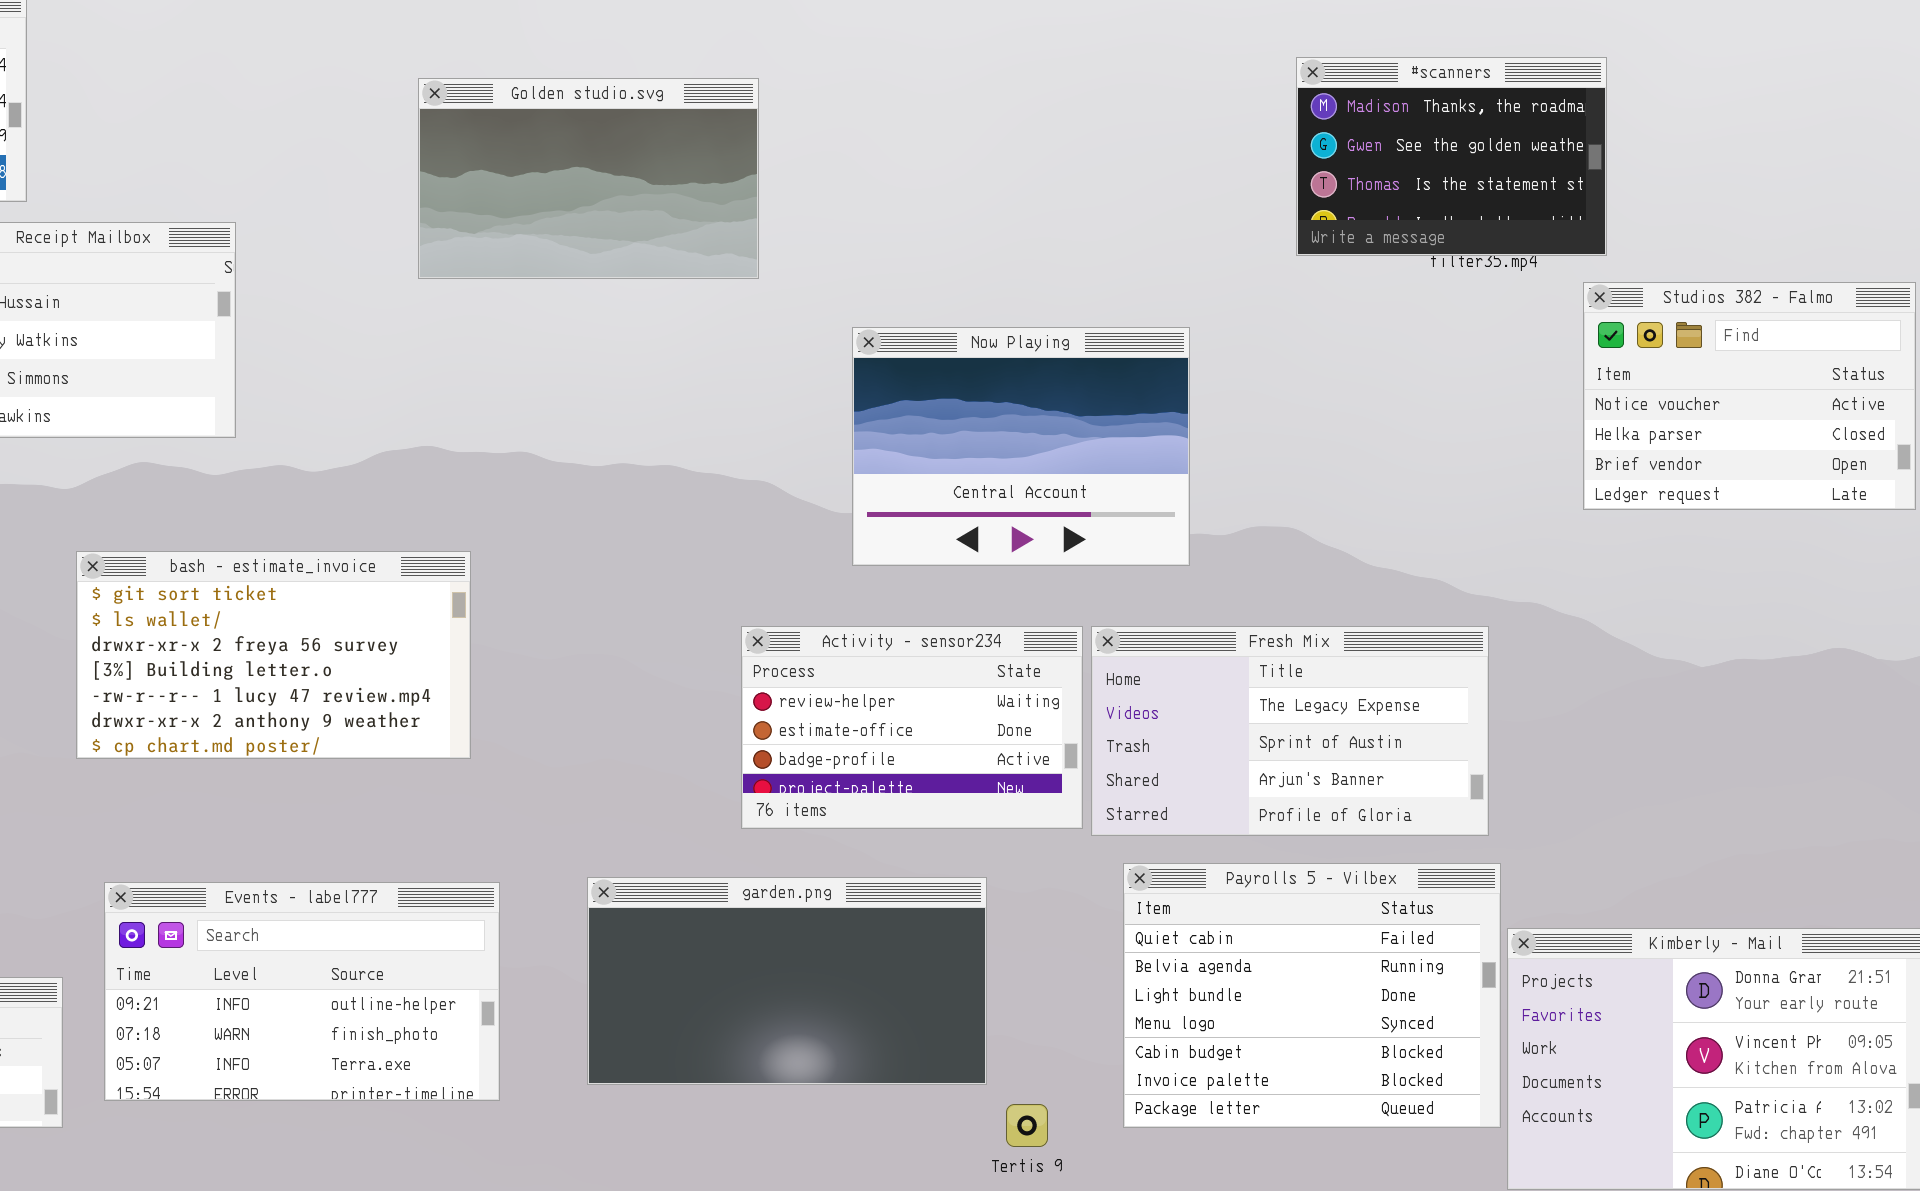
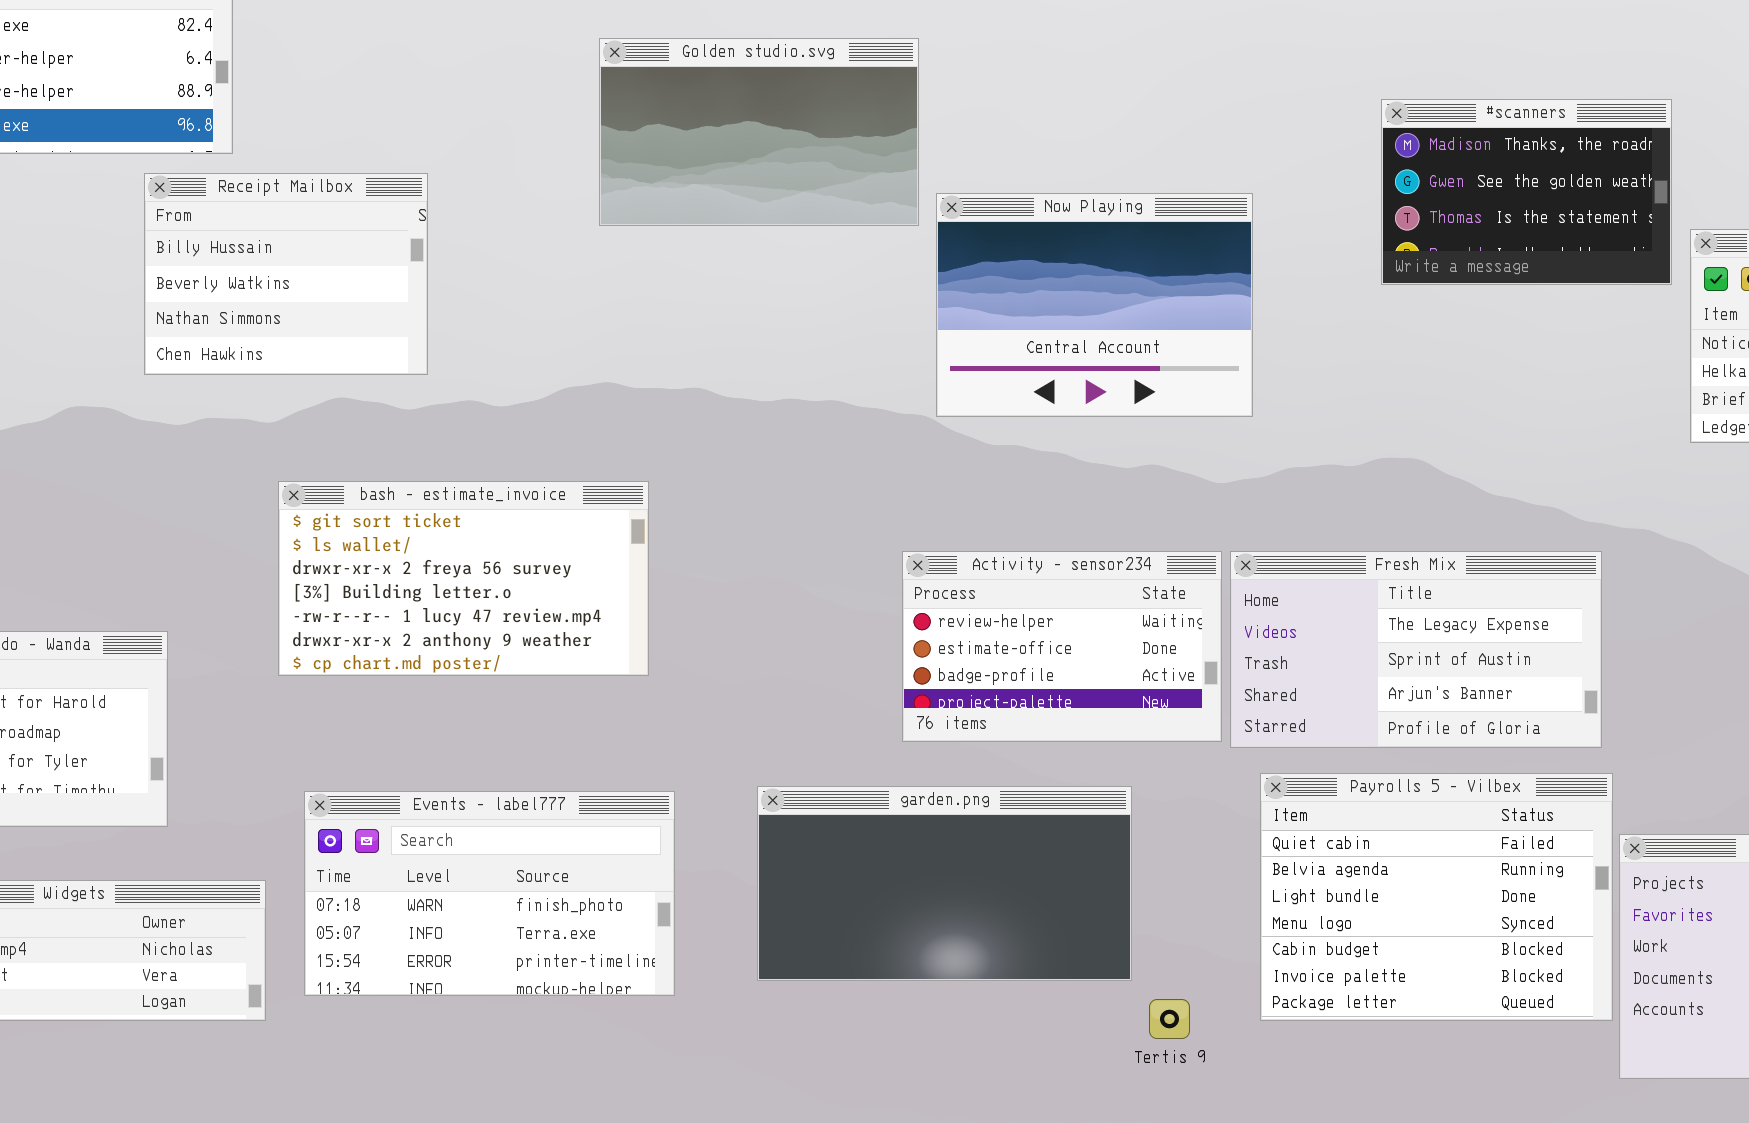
#scanners: [1296,57,1607,256] -> [1381,99,1672,285], moved
Now Playing: [852,327,1190,566] -> [936,193,1253,417], moved
Events - label777: [104,882,500,1101] -> [304,791,675,996], scrolled down 1 row

